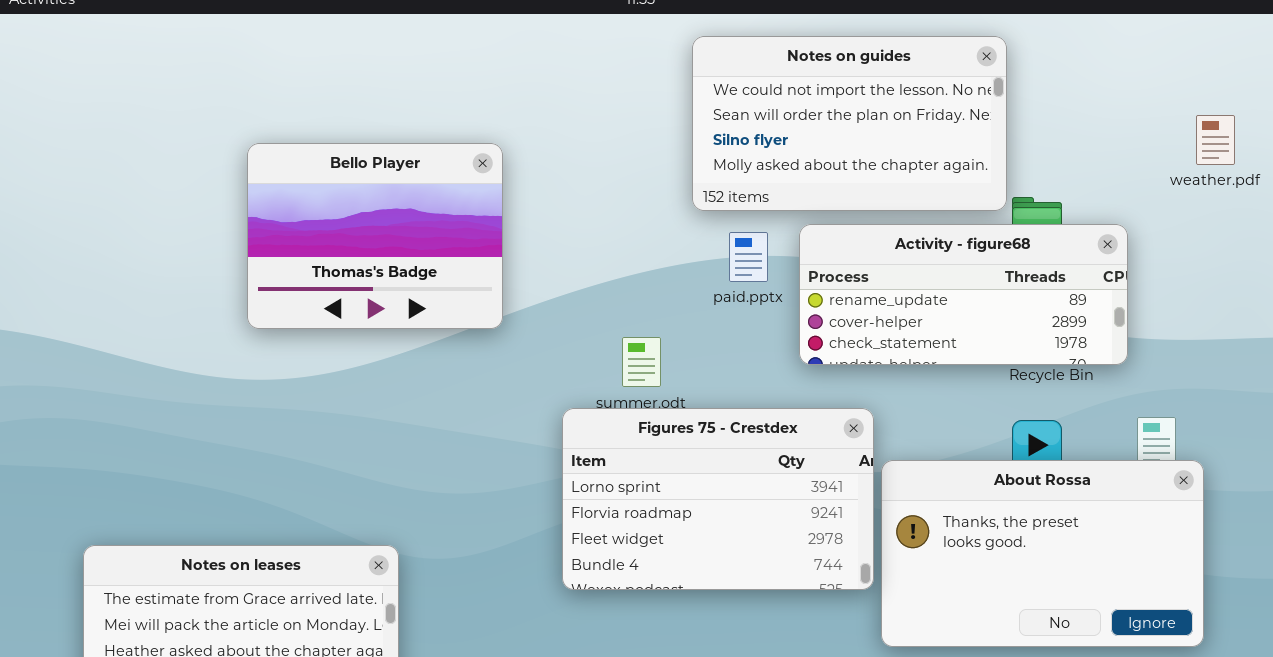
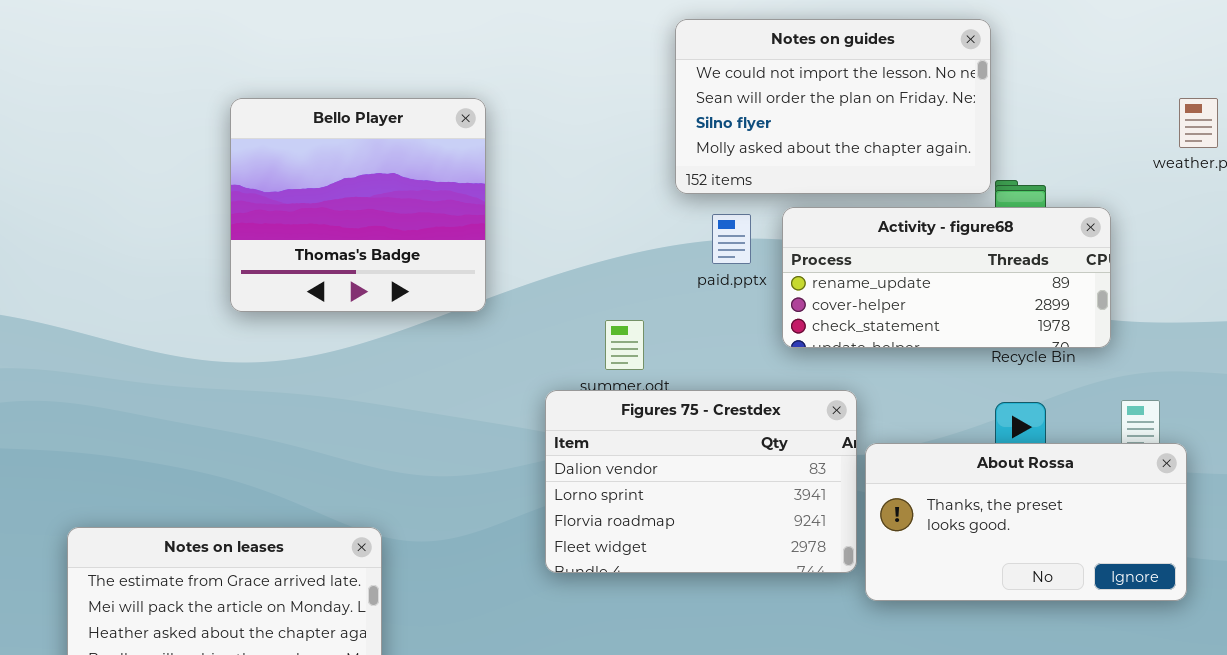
Bello Player: [247,143,503,329] -> [230,98,486,312], resized
Figures 75 - Crestdex: [562,408,874,590] -> [545,390,857,573], scrolled up 1 row
About Rossa: [881,460,1204,647] -> [865,443,1187,601], resized

